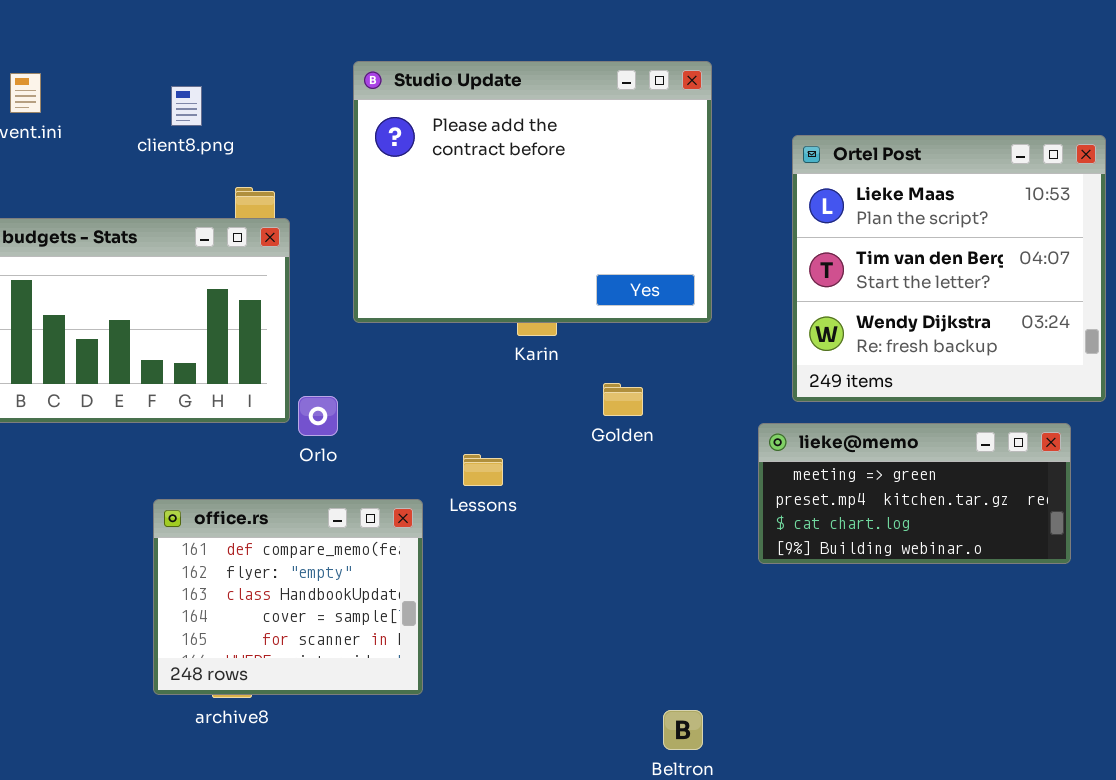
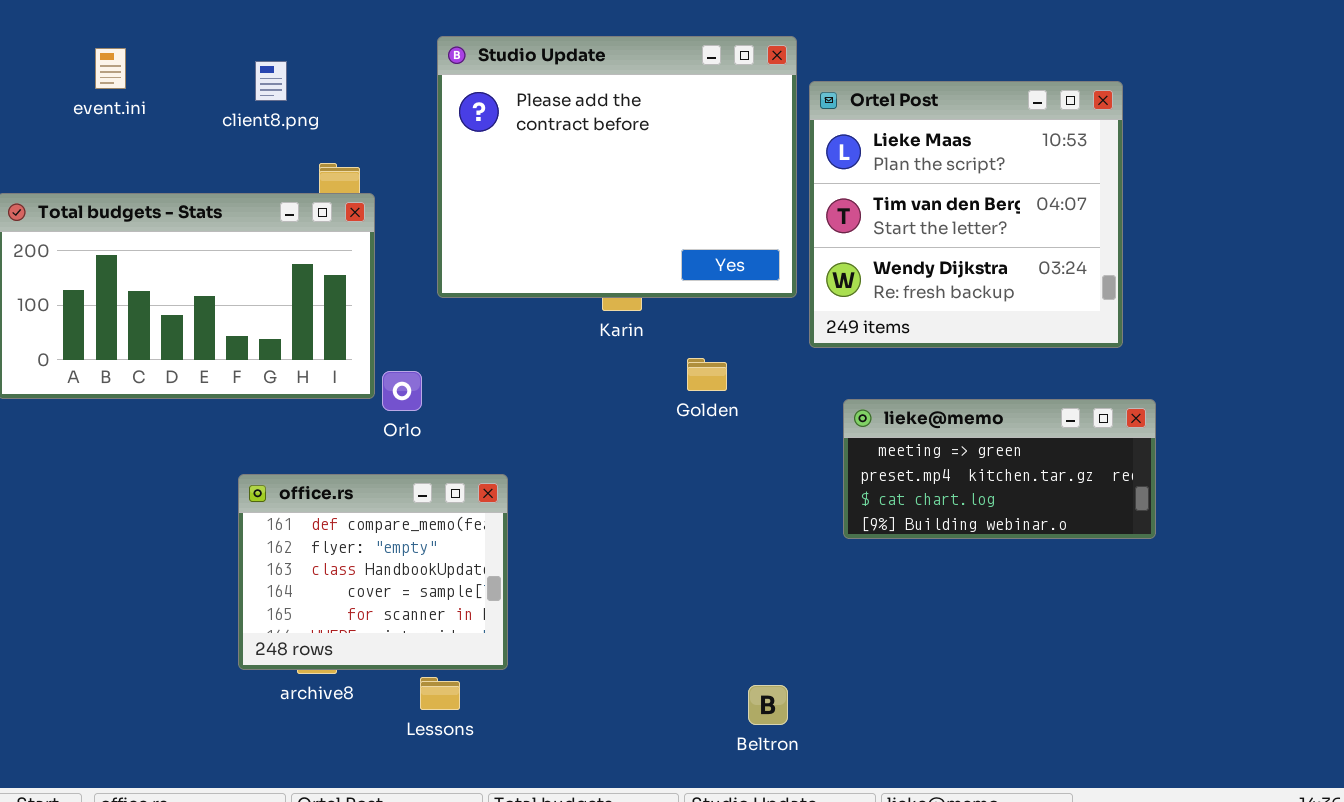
Ortel Post: [792,135,1106,402] -> [809,81,1123,348], moved
Lessons: [463,454,503,486] -> [420,677,460,710], moved

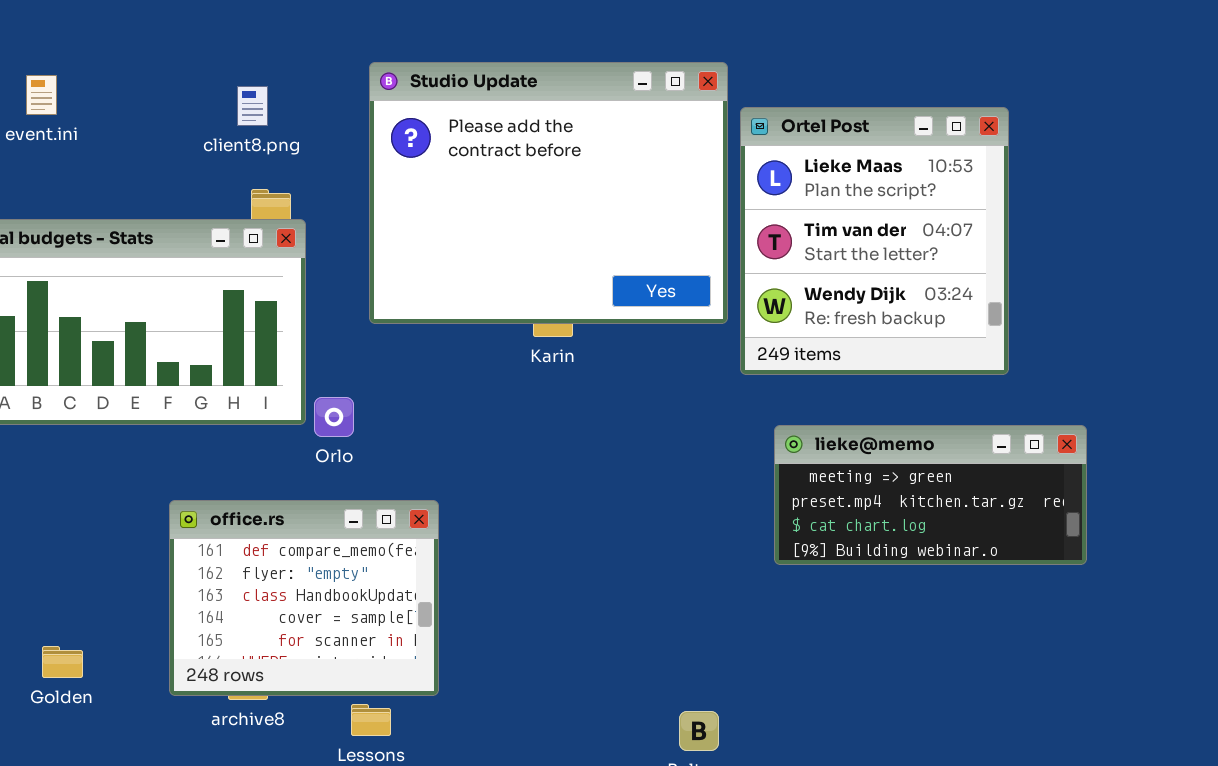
client8.png: [255,61,287,101] -> [237,86,268,126], moved
Ortel Post: [809,81,1123,348] -> [740,107,1009,375], resized
Golden: [687,358,727,391] -> [42,646,83,678], moved

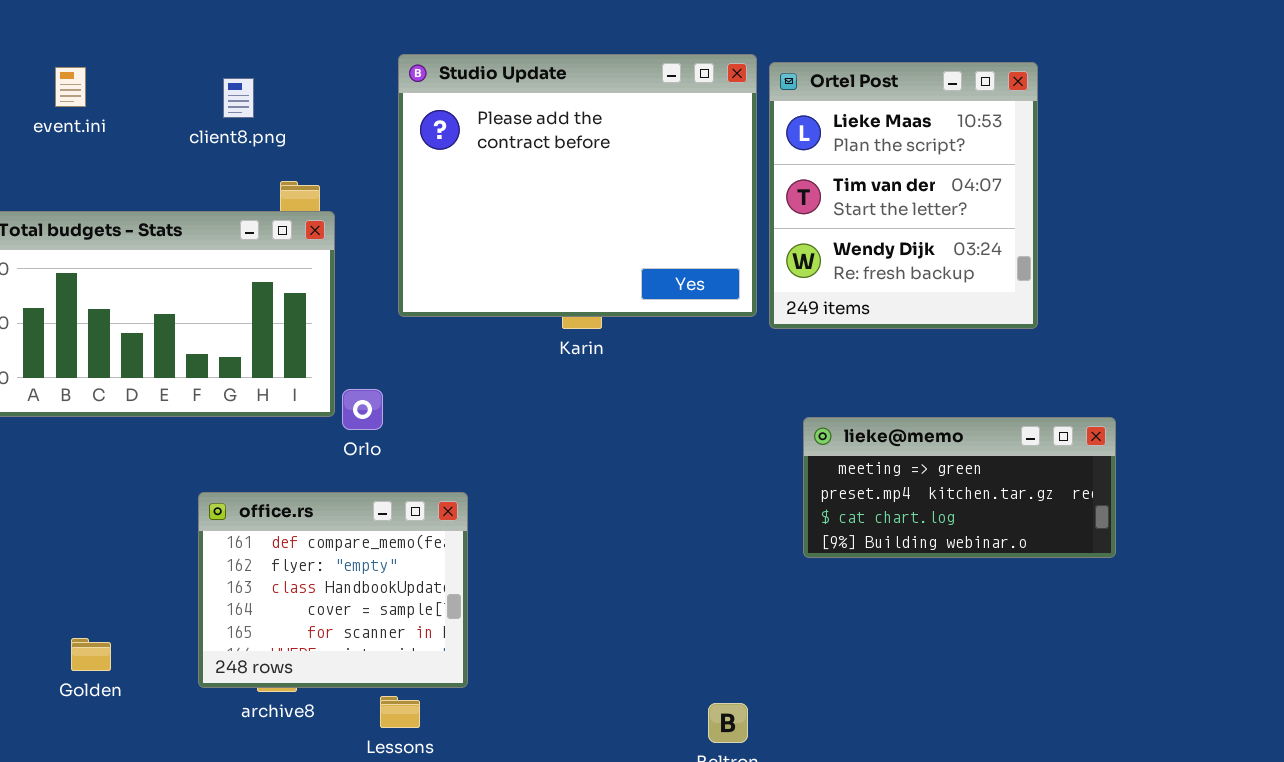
client8.png: [237,86,268,126] -> [223,78,254,118], moved
Ortel Post: [740,107,1009,375] -> [769,62,1038,329], moved

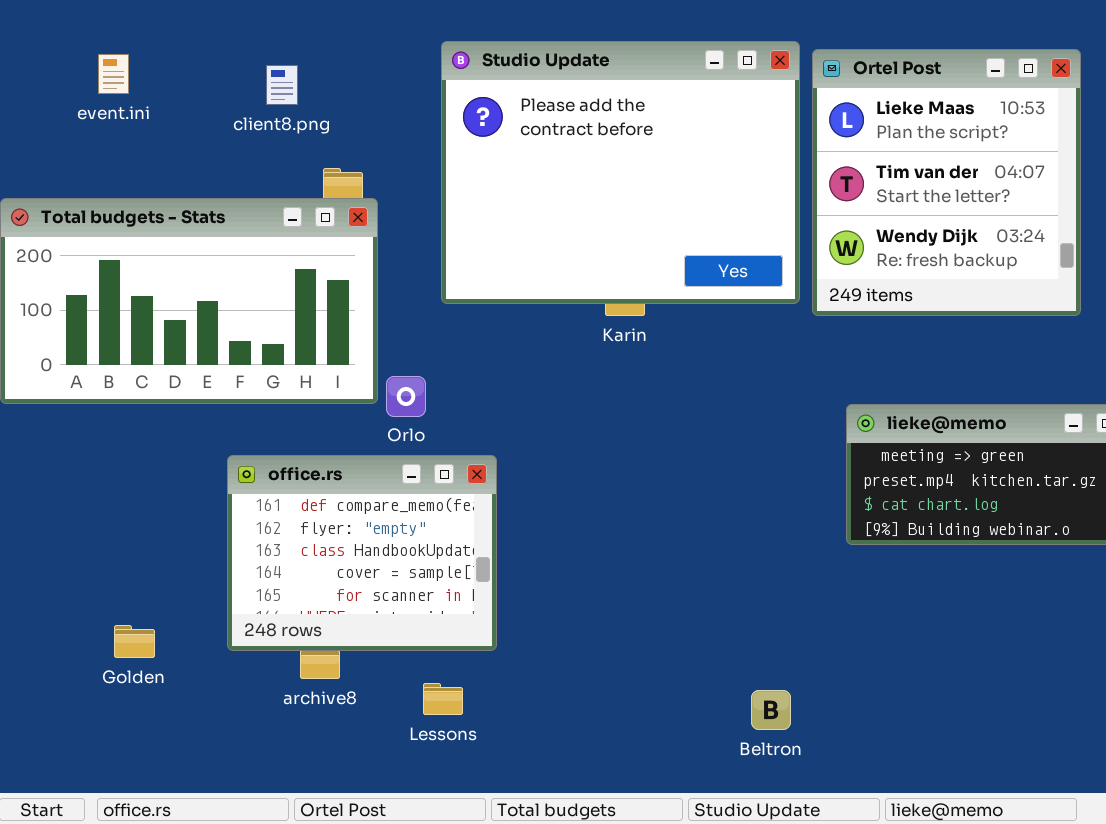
office.rs: [198,492,468,688] -> [227,455,497,651], moved

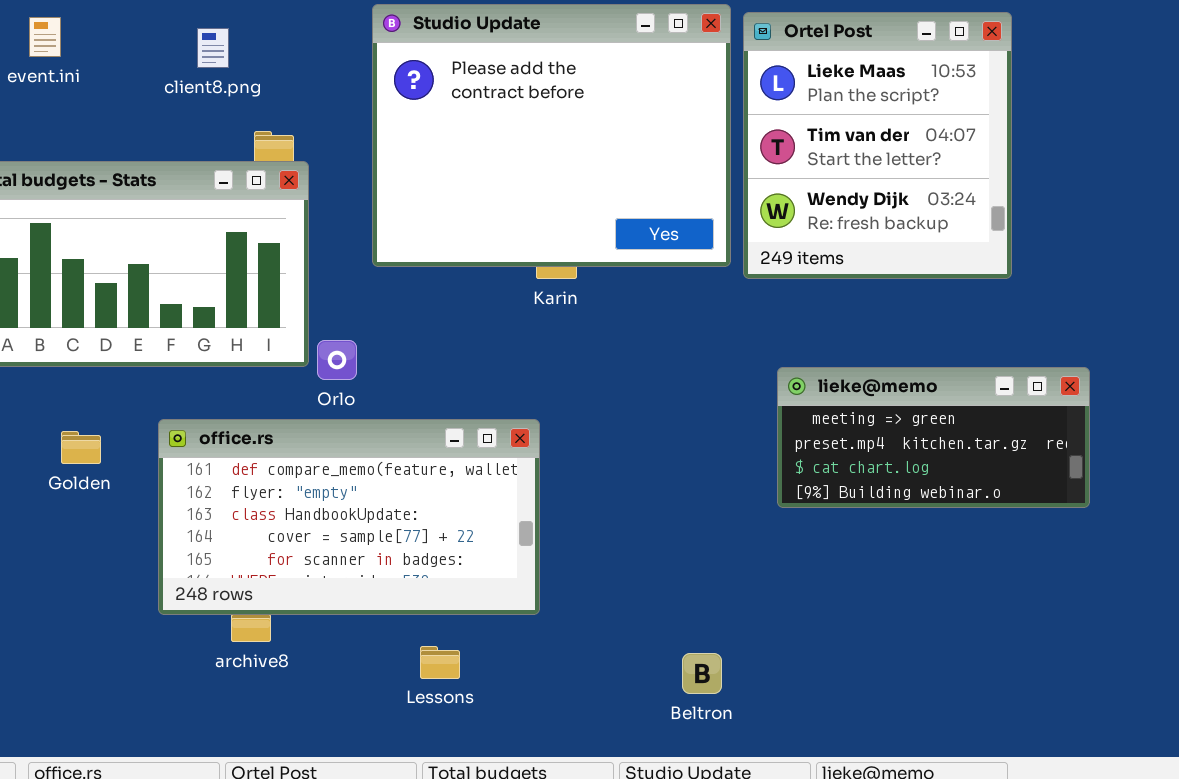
office.rs: [227,455,497,651] -> [158,419,540,615], resized
Golden: [114,625,155,658] -> [61,431,101,464], moved
Lessons: [423,683,463,715] -> [420,646,460,679], moved

